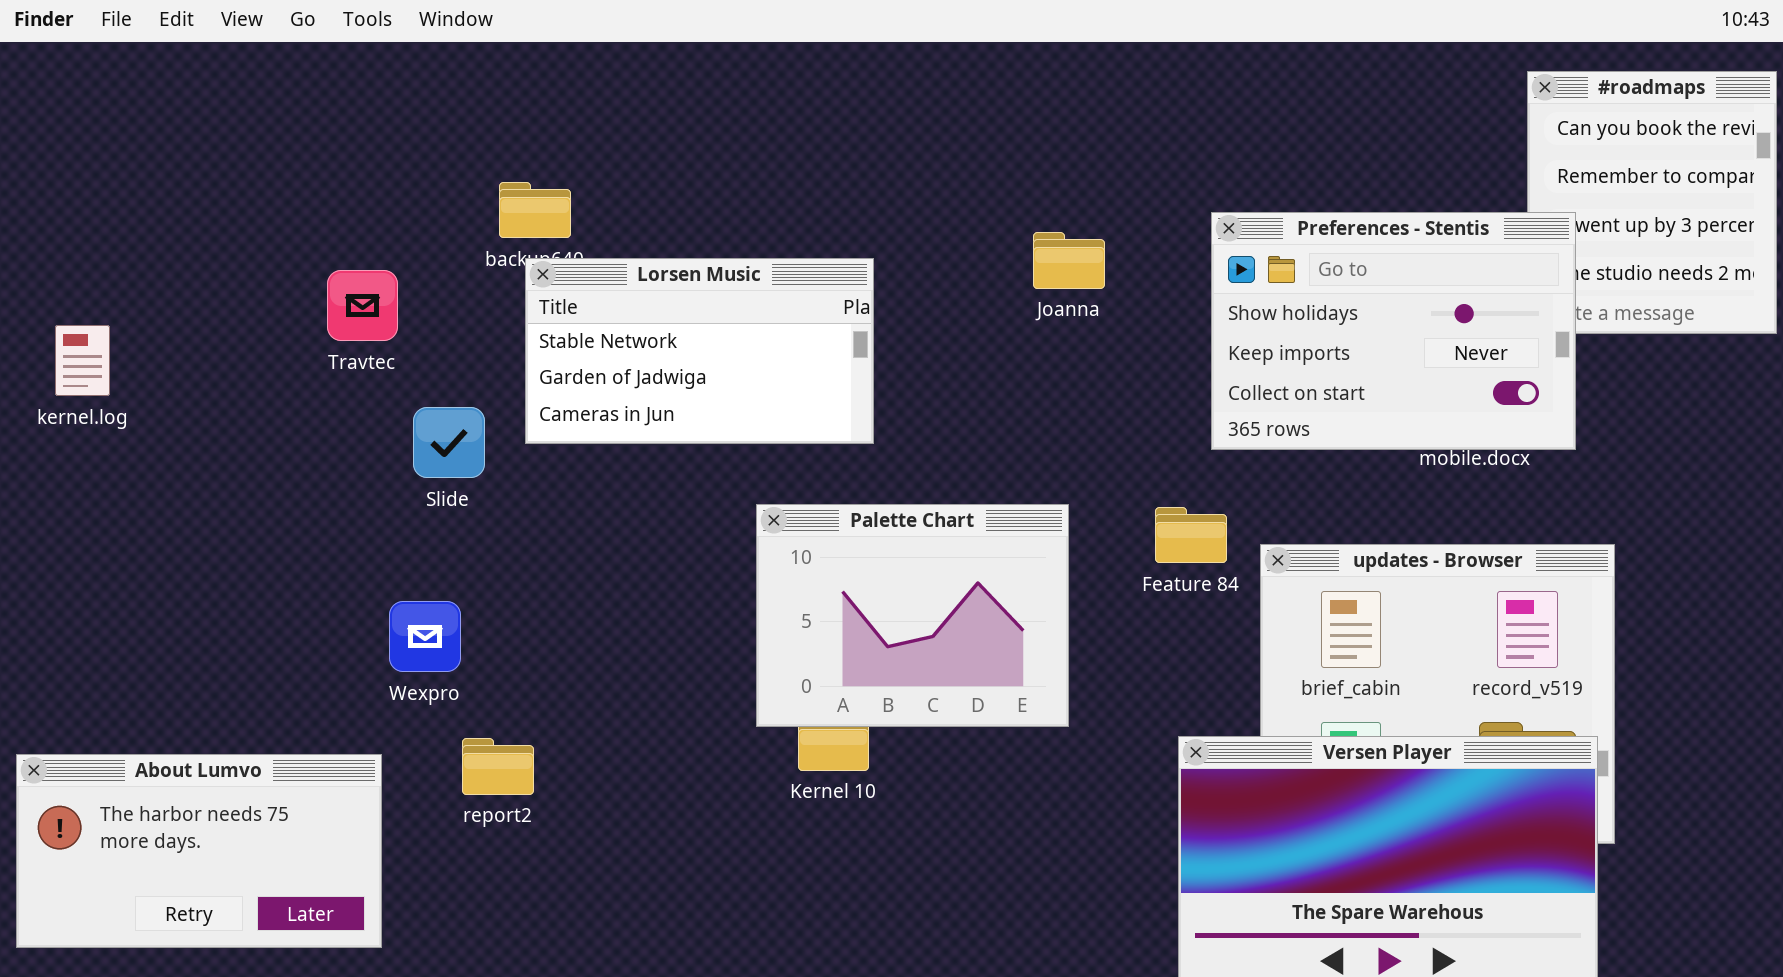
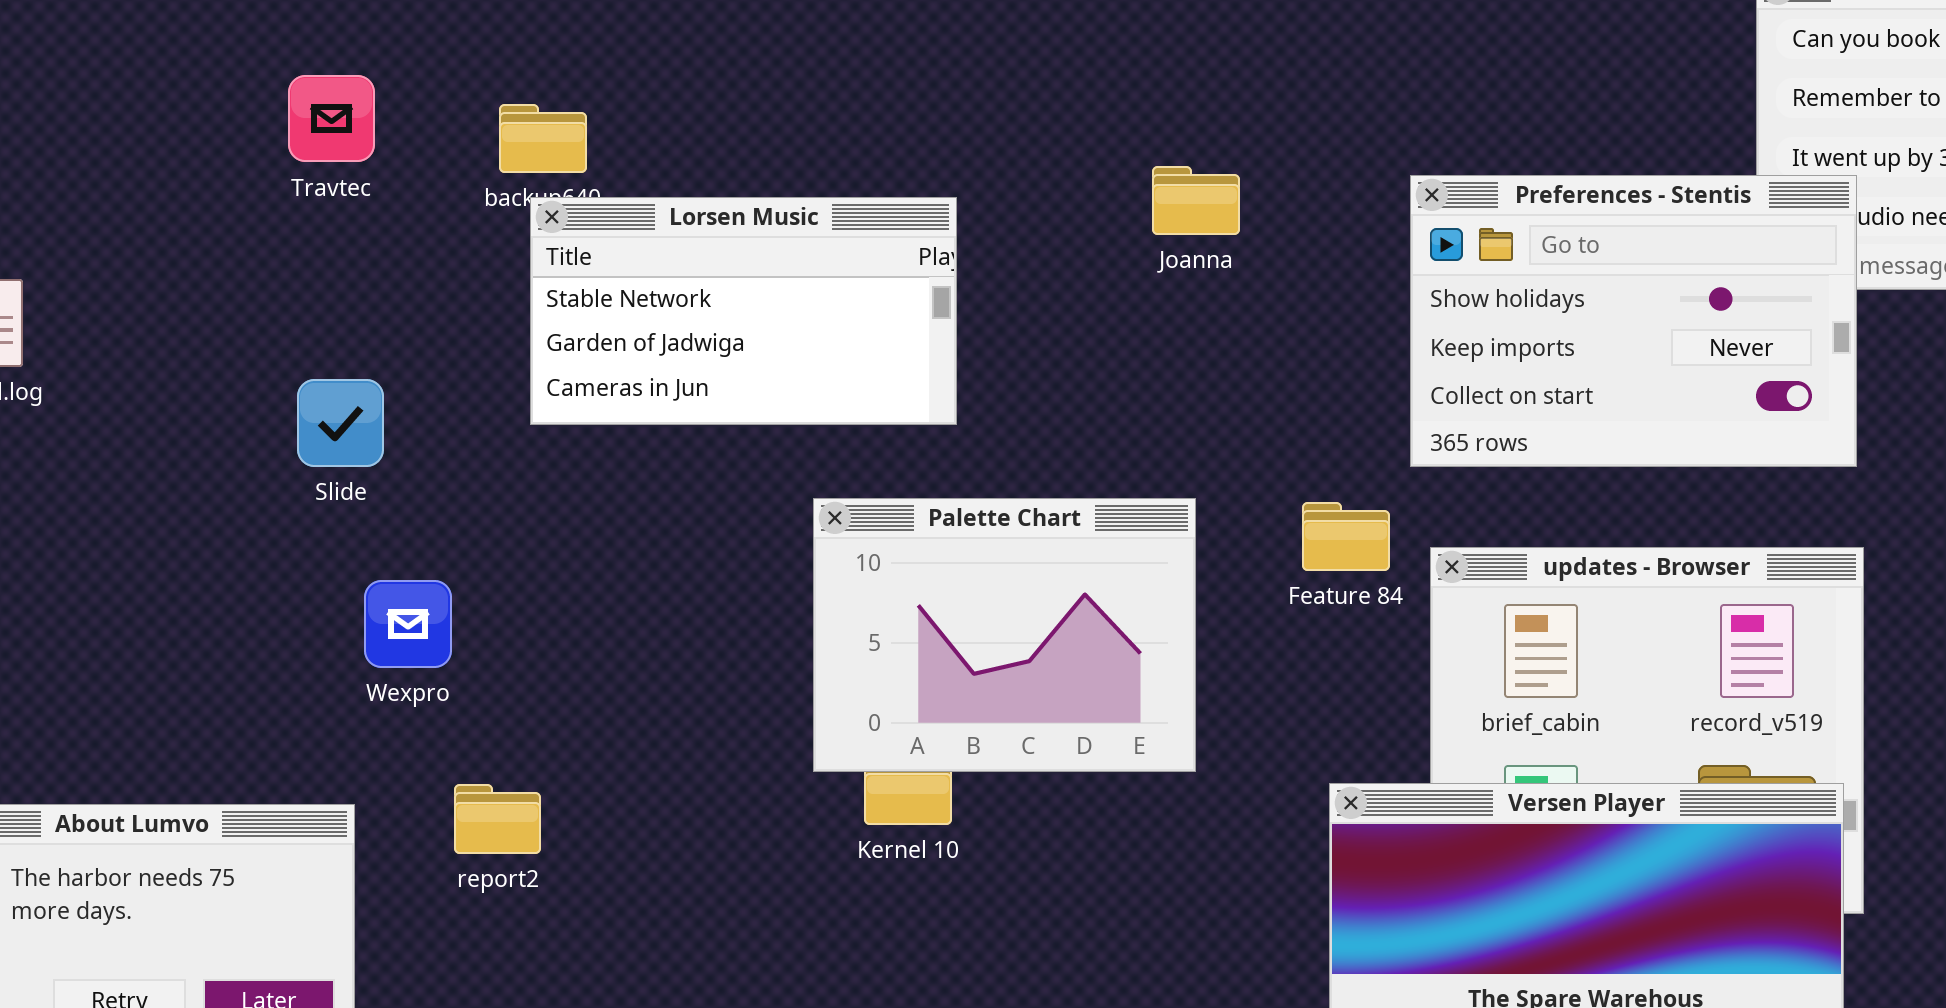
Preferences - Stentis: [1211,212,1576,450] -> [1410,175,1857,467], moved
Travtec: [327,270,398,341] -> [288,75,375,162], moved
Slide: [413,407,485,478] -> [297,379,384,467], moved
Wexpro: [389,601,461,672] -> [364,580,452,668], moved

